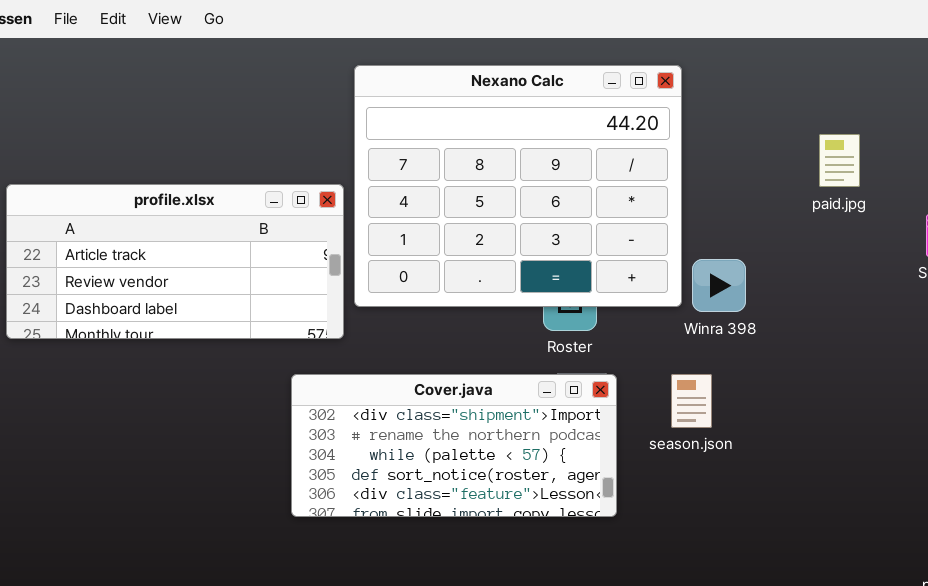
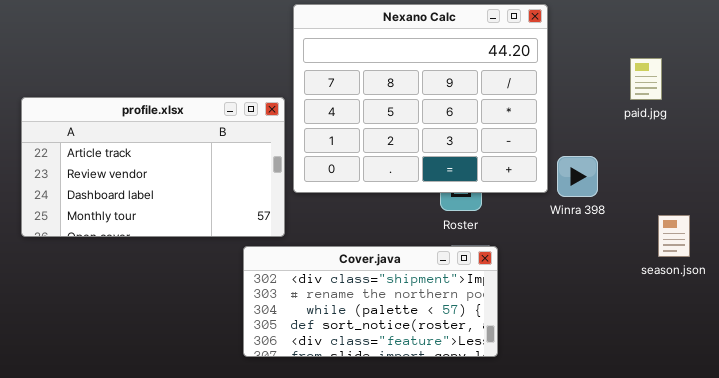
paid.jpg: [819,134,860,187] -> [630,58,662,100], moved
profile.xlsx: [6,184,344,339] -> [21,97,285,237], resized
season.json: [671,374,712,428] -> [658,215,690,257], moved

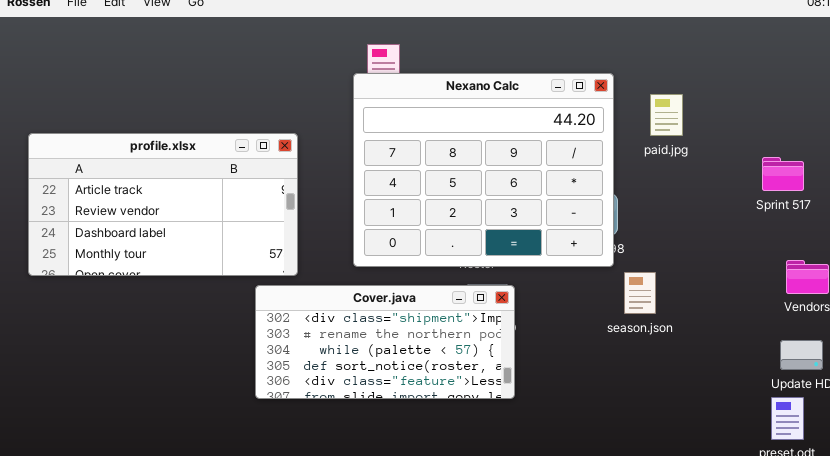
Nexano Calc: [293,4,548,193] -> [353,73,614,267], moved
season.json: [658,215,690,257] -> [624,272,656,314], moved

